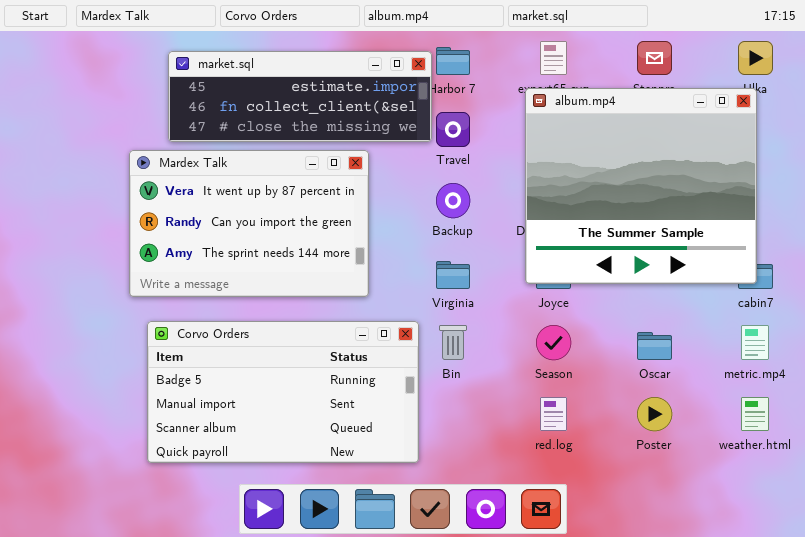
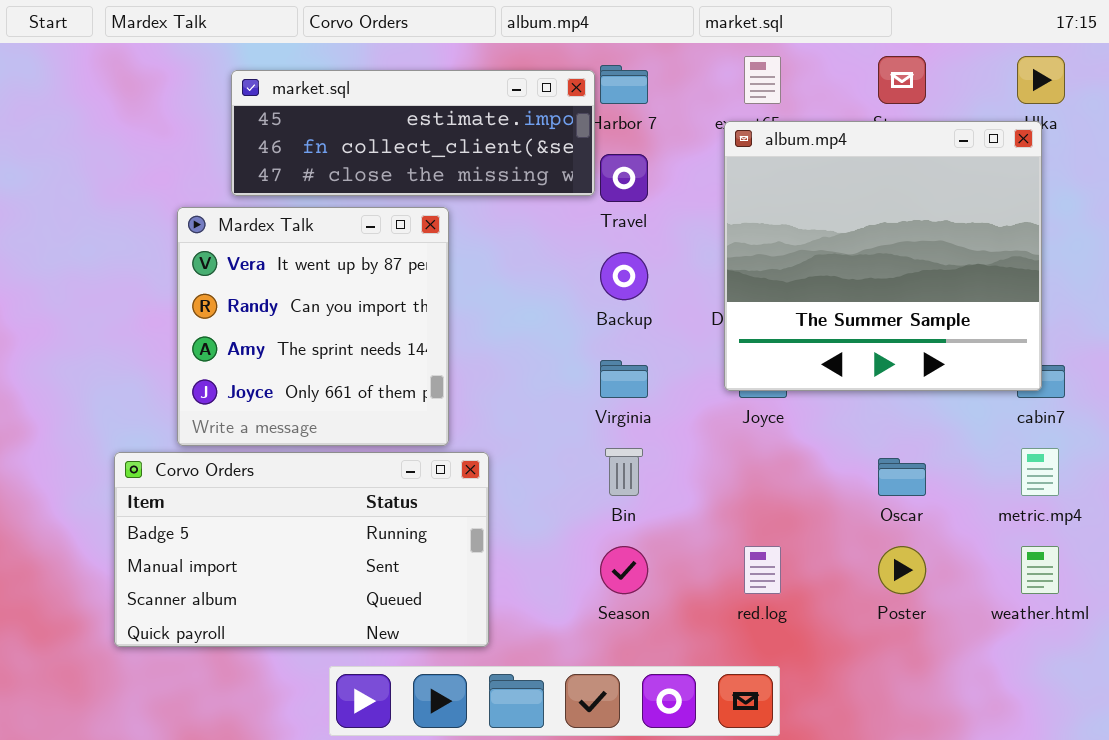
Mardex Talk: [129,150,369,297] -> [177,207,449,446], resized
Corvo Orders: [147,321,419,463] -> [114,452,489,647], moved
Season: [536,325,571,360] -> [600,546,648,594], moved

